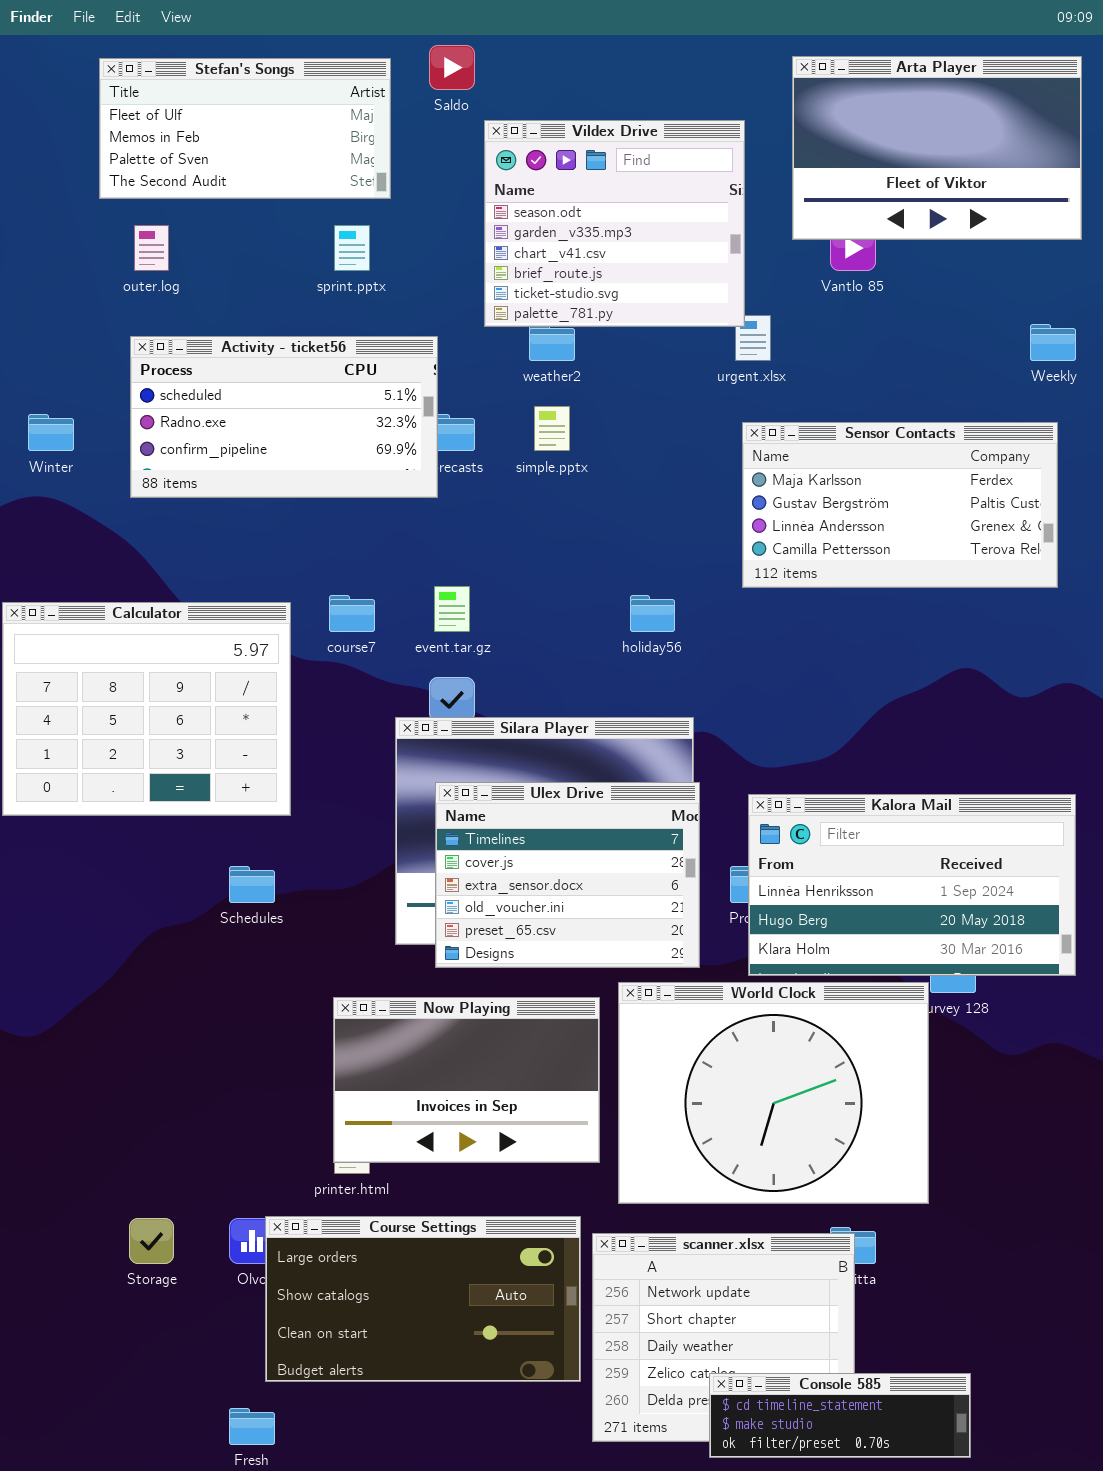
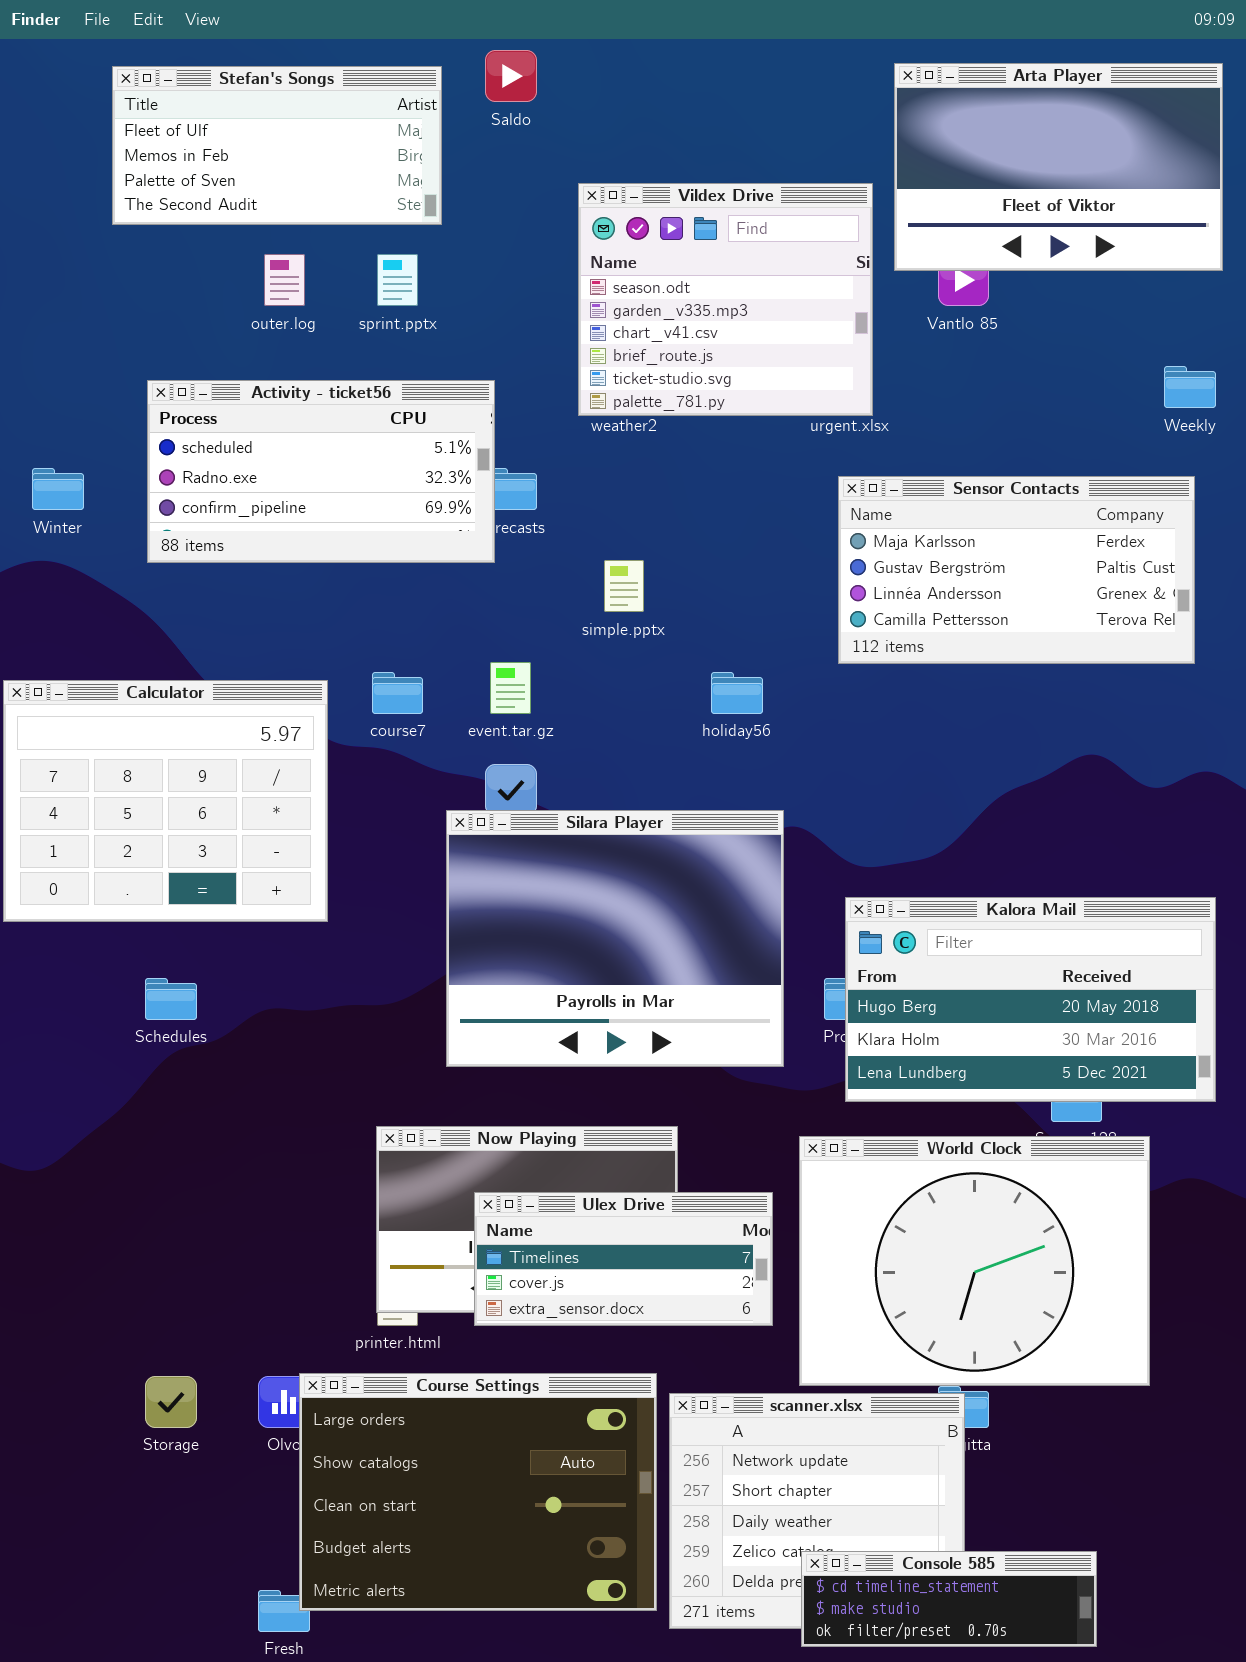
Vildex Drive: [484,120,745,327] -> [578,183,873,416], moved
outer.log: [134,225,169,271] -> [264,254,305,306], moved
simple.pptx: [534,406,570,451] -> [604,560,644,612], moved
Ulex Drive: [435,782,700,968] -> [474,1192,773,1326], moved, resized
Kalora Mail: [748,794,1076,976] -> [845,897,1216,1102], scrolled down 1 row
Schedules: [229,866,275,903] -> [145,978,197,1020], moved
World Clock: [618,982,929,1204] -> [799,1136,1150,1386], moved
Course Settings: [265,1216,581,1382] -> [299,1373,657,1611], resized

